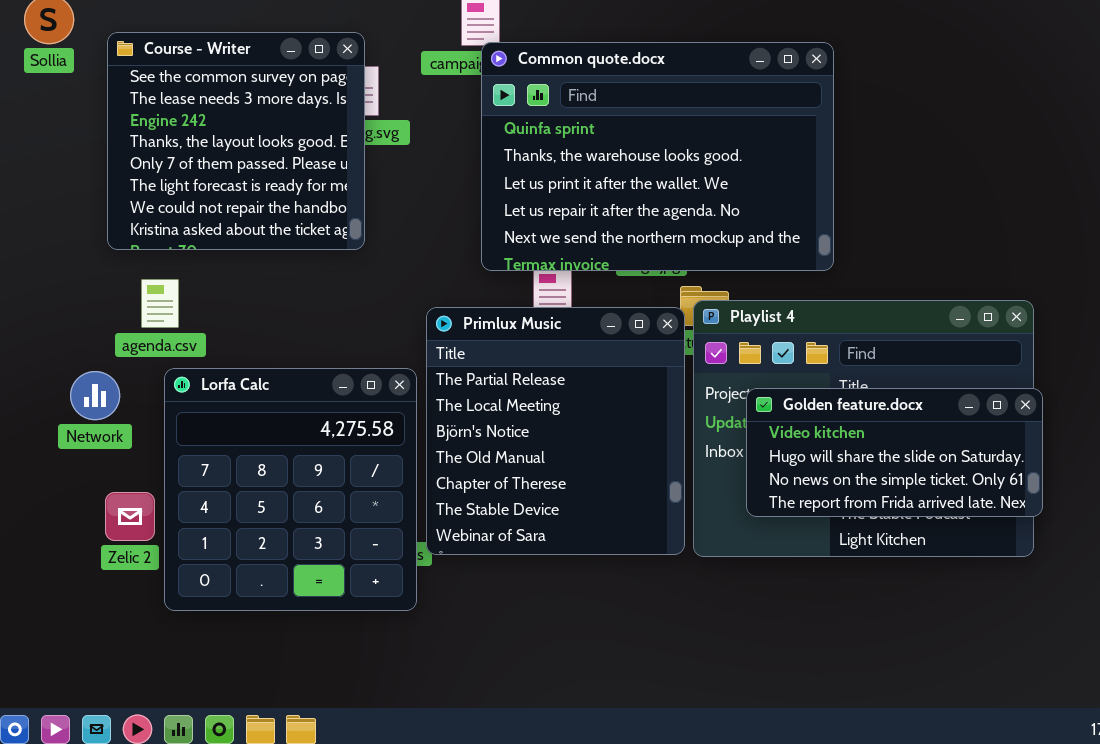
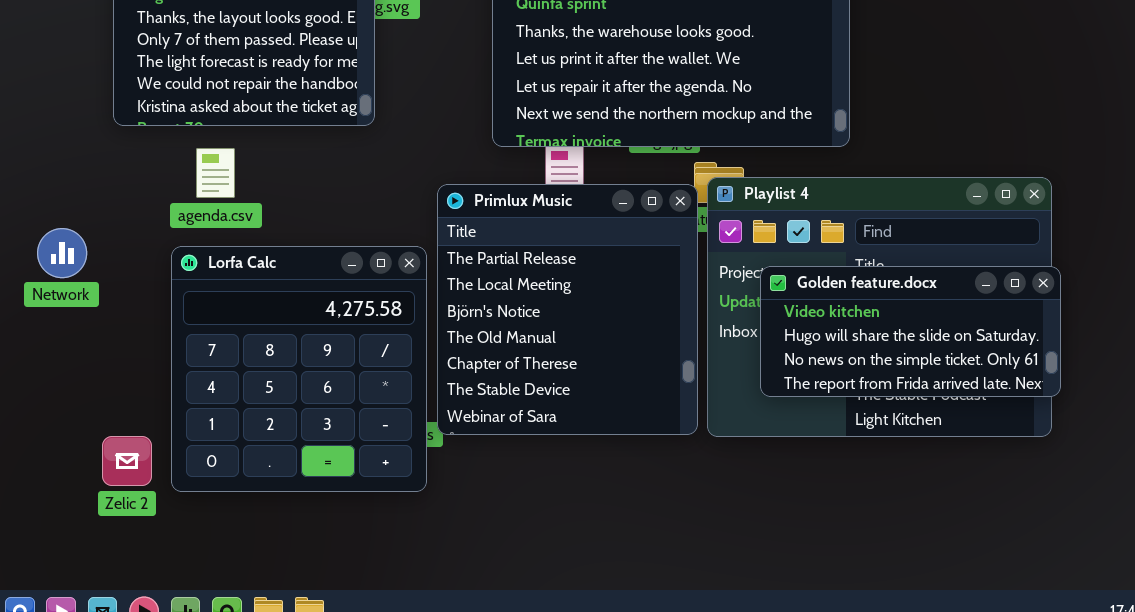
agenda.csv: [141,279,179,328] -> [196,148,235,198], moved
Network: [70,371,120,420] -> [37,228,87,278], moved
Zelic 2: [105,492,155,541] -> [102,436,152,486], moved

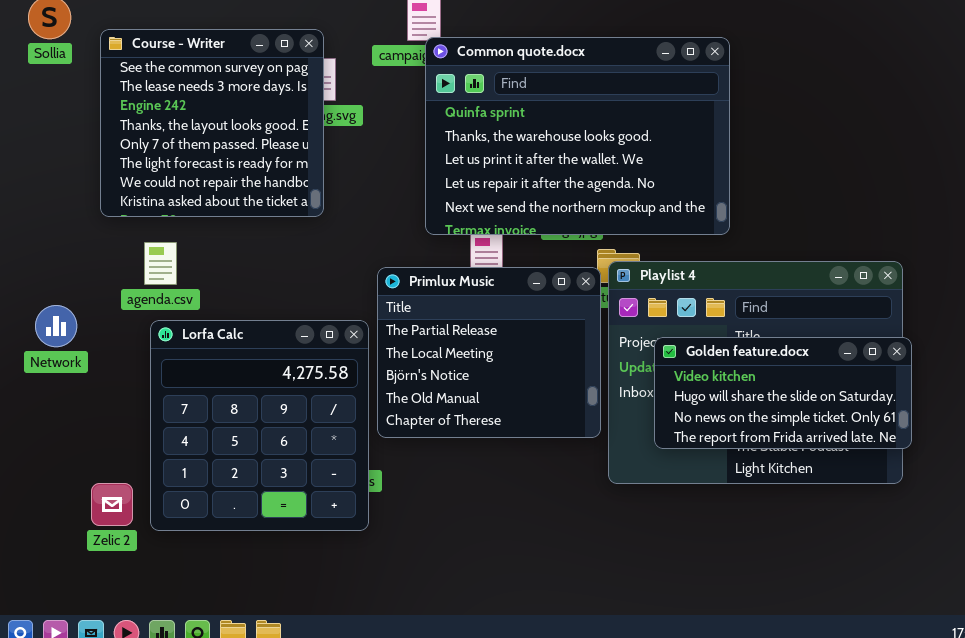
agenda.csv: [196,148,235,198] -> [144,242,177,285], moved
Primlux Music: [437,184,698,435] -> [377,267,601,438], resized

